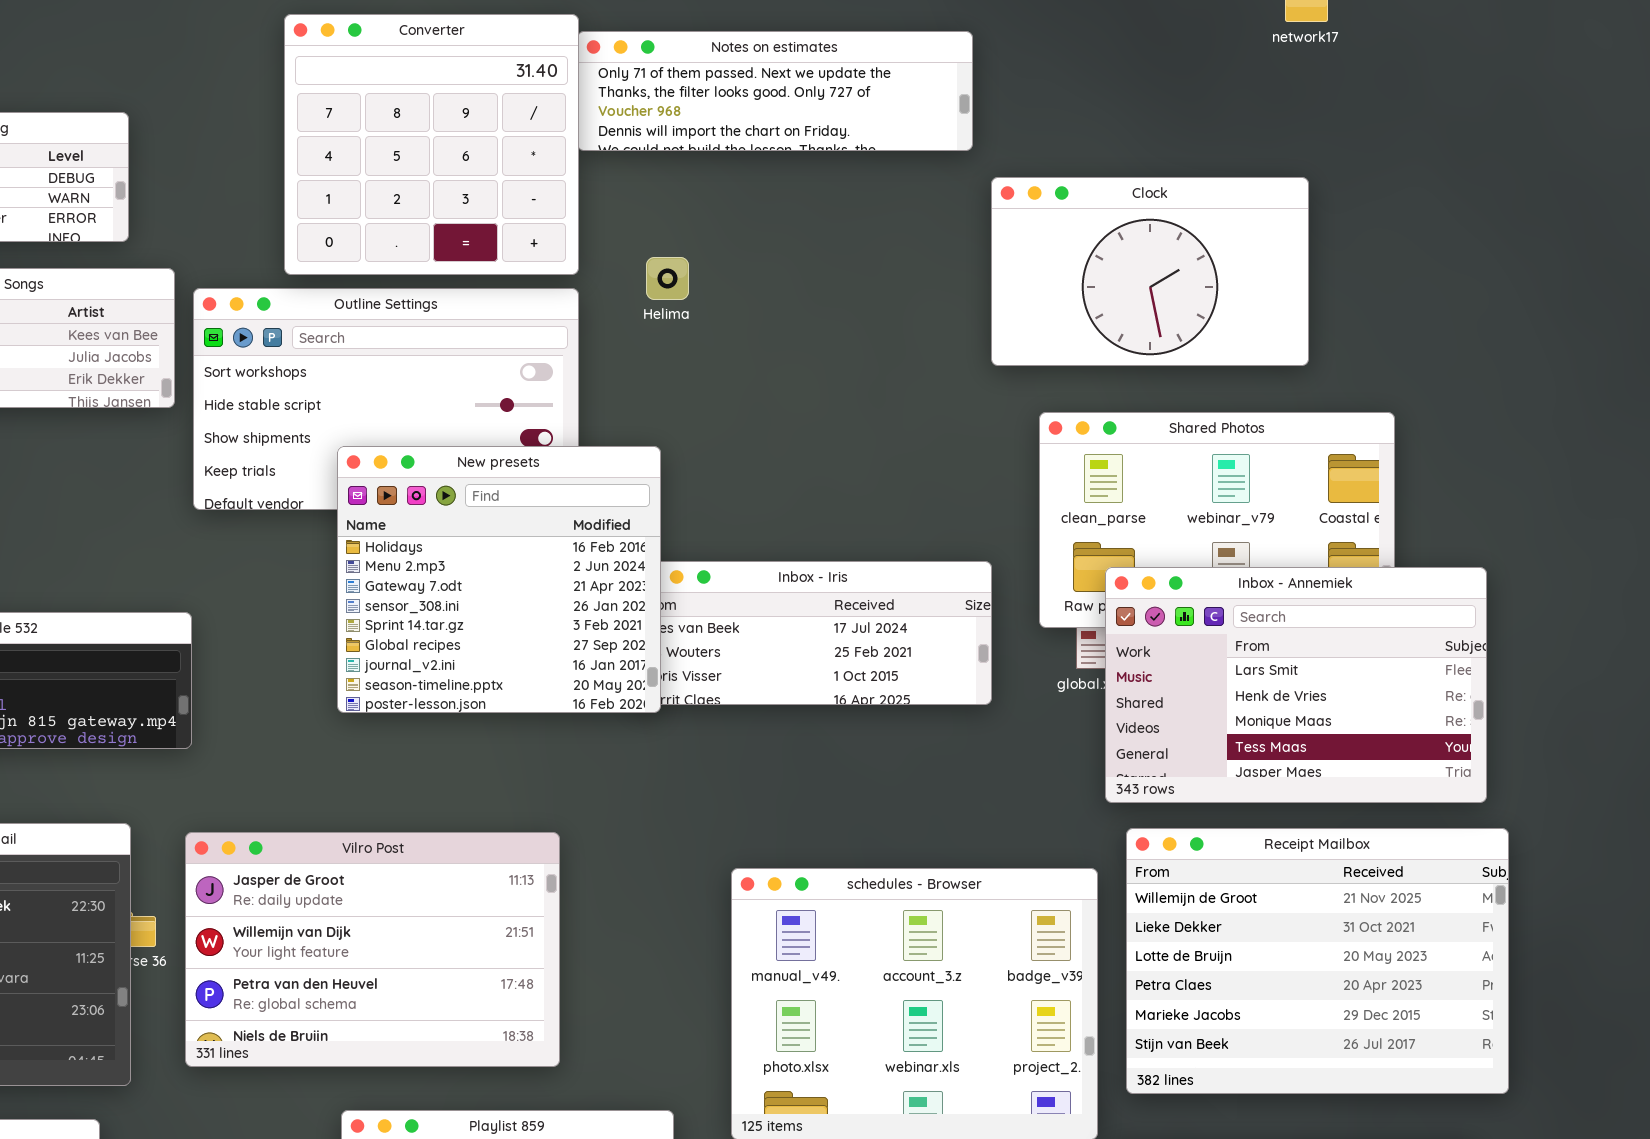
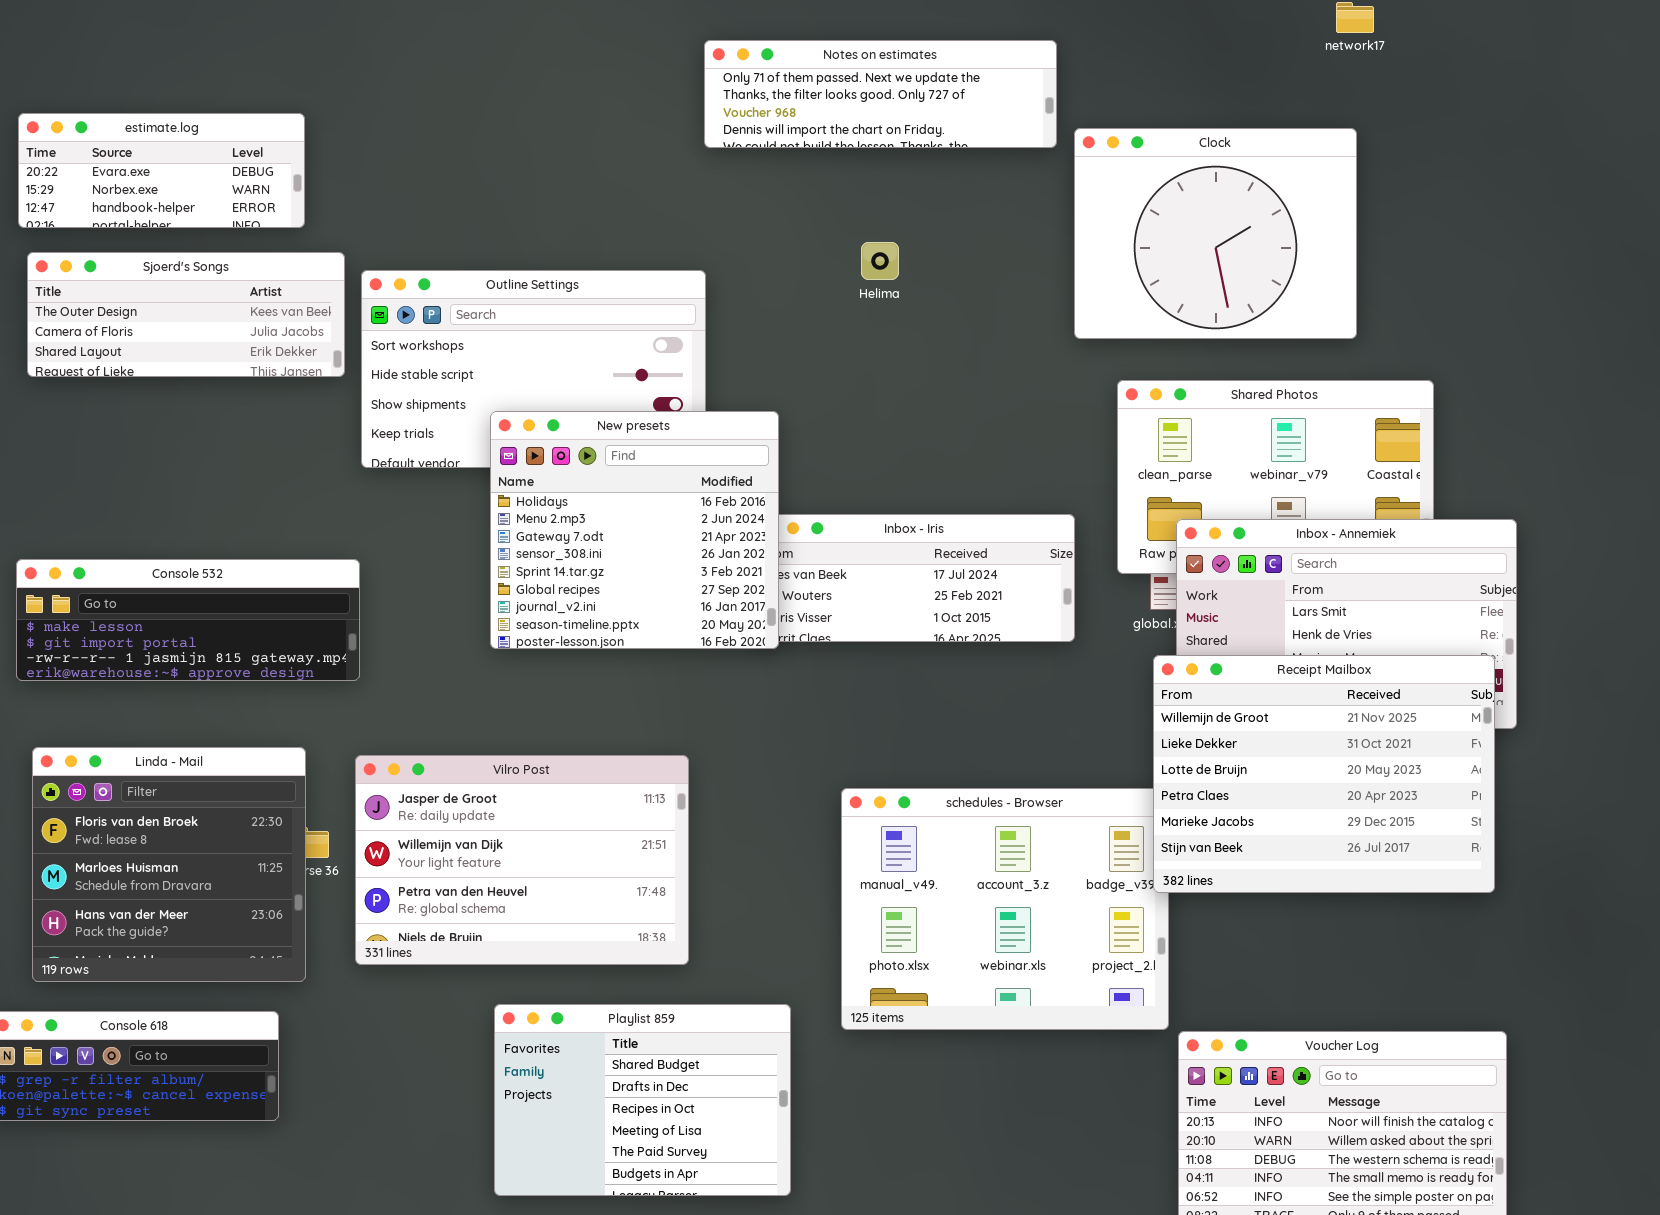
Converter: [284,14,579,275] -> none, closed
Clock: [991,177,1309,366] -> [1074,128,1357,339], resized
Helima: [646,257,689,300] -> [861,242,899,280], moved
Receipt Mailbox: [1126,828,1509,1094] -> [1153,655,1495,893], moved

